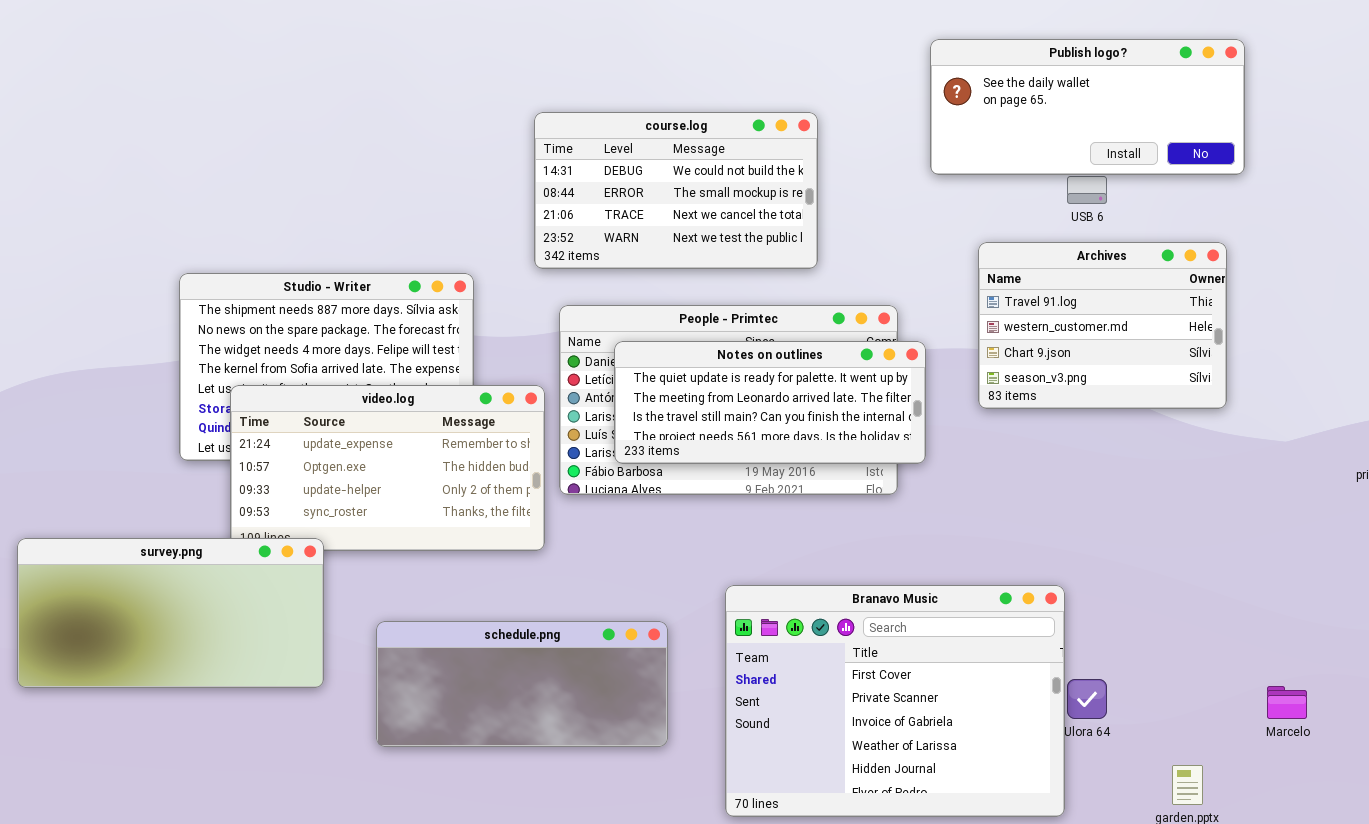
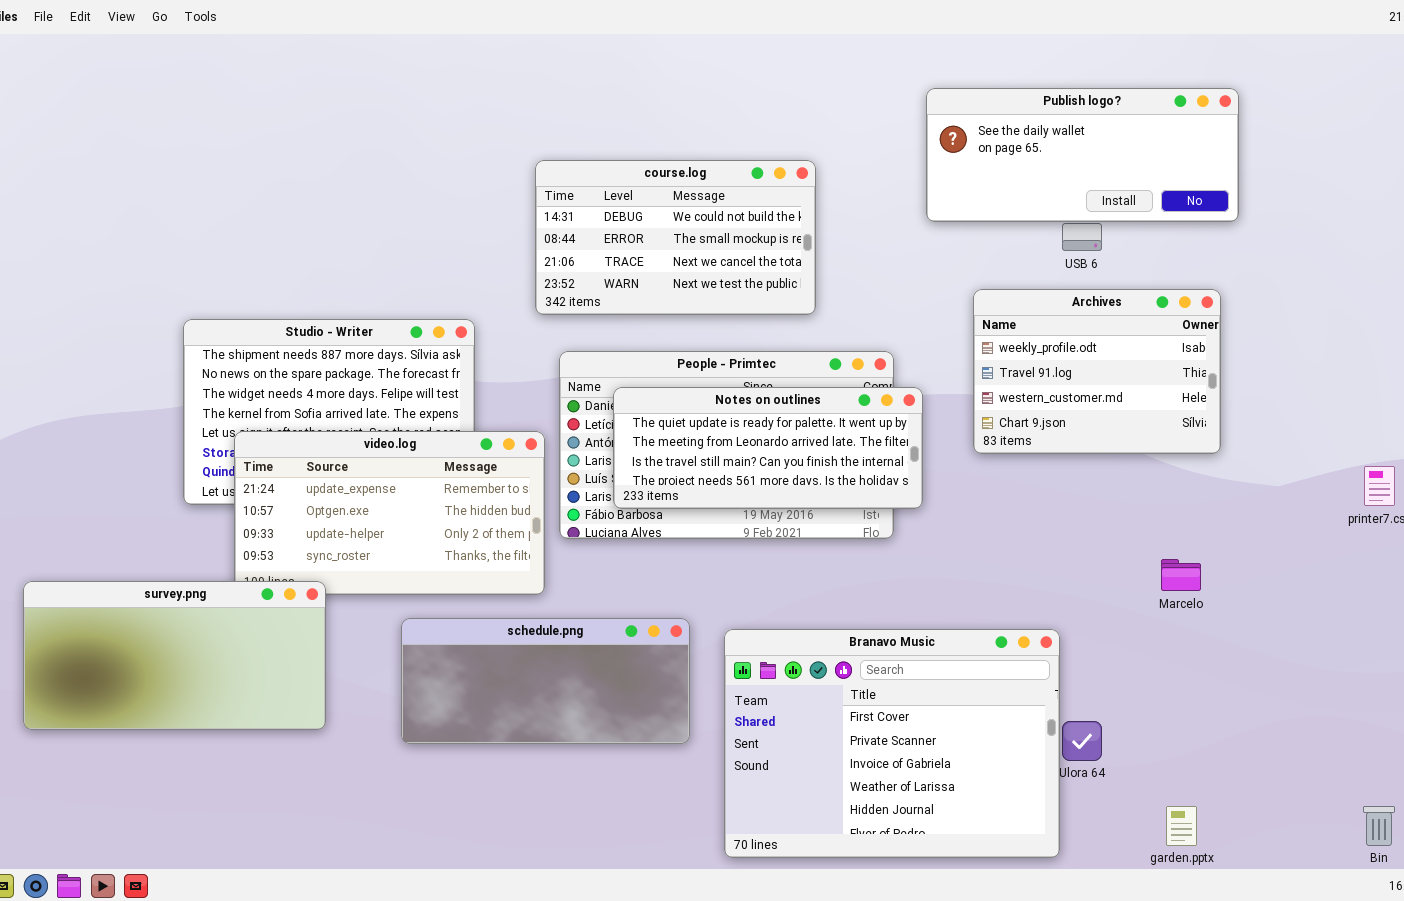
Archives: [978,242,1227,409] -> [973,289,1221,454], scrolled up 1 row
schedule.png: [376,621,668,747] -> [401,618,690,744], moved
Marcelo: [1267,686,1307,719] -> [1161,559,1201,591], moved

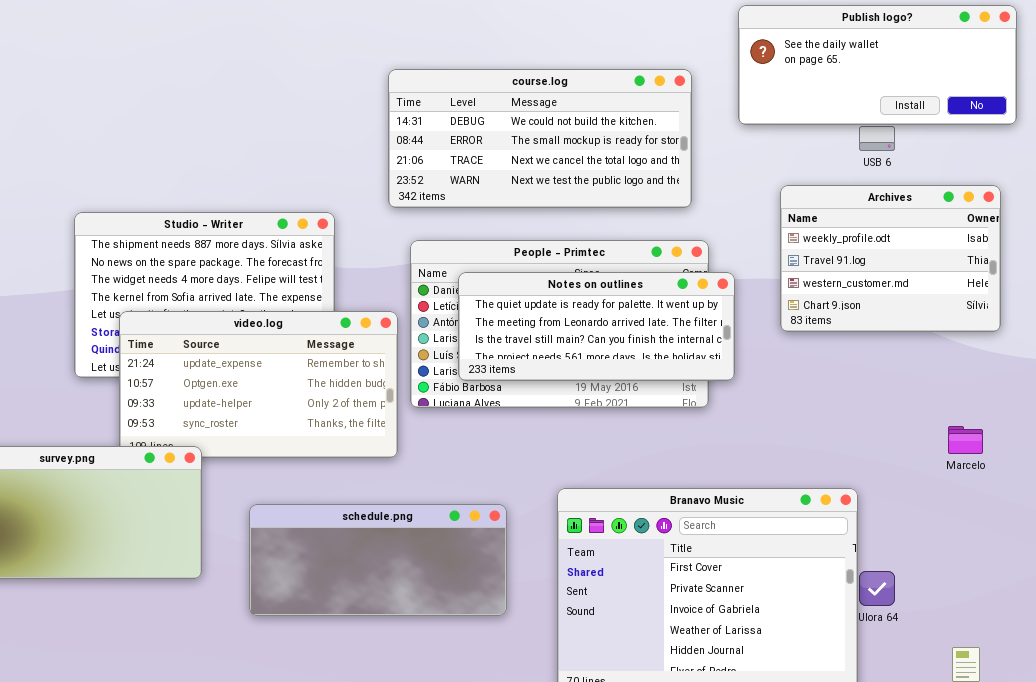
course.log: [535,160,816,315] -> [388,69,692,208], resized
schedule.png: [401,618,690,744] -> [249,504,507,616], moved

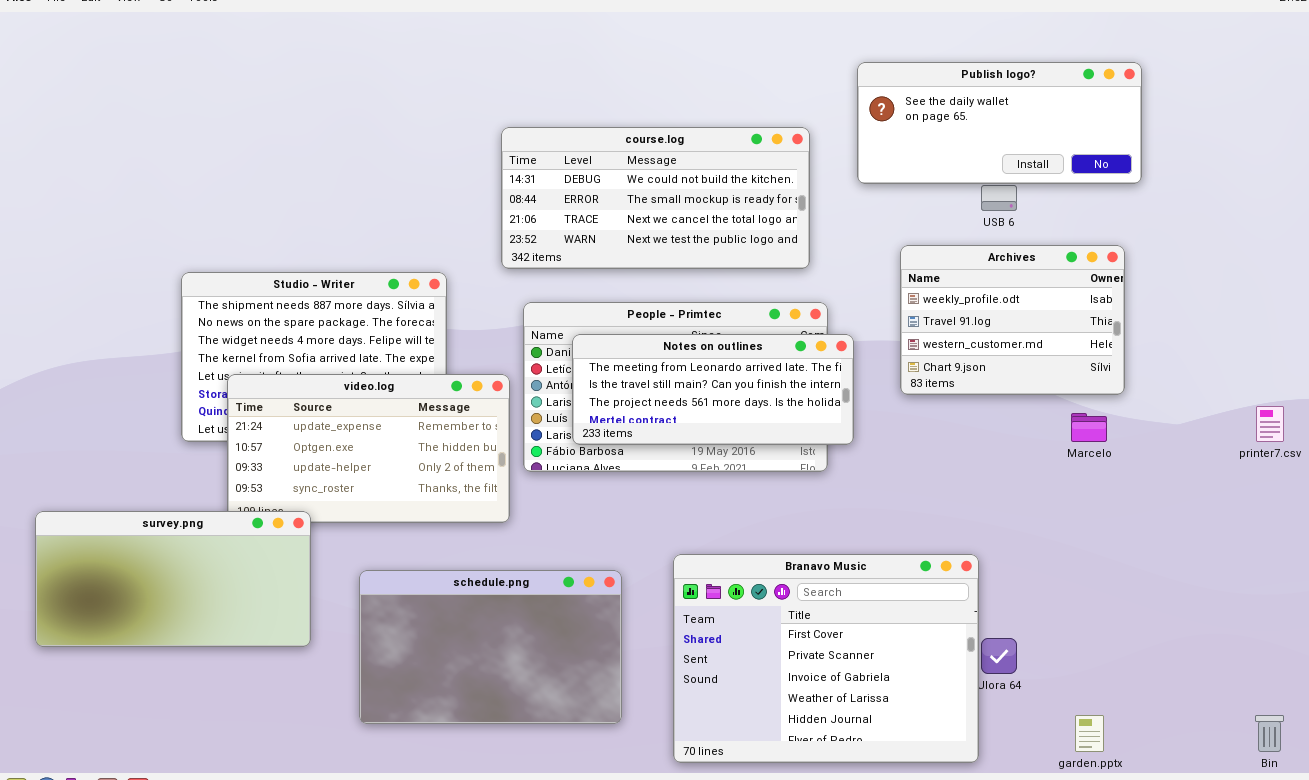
Notes on outlines: [458,272,735,381] -> [572,334,854,445], scrolled down 1 row
Marcelo: [948,426,983,454] -> [1071,413,1107,442], moved
schedule.png: [249,504,507,616] -> [359,570,622,724], resized

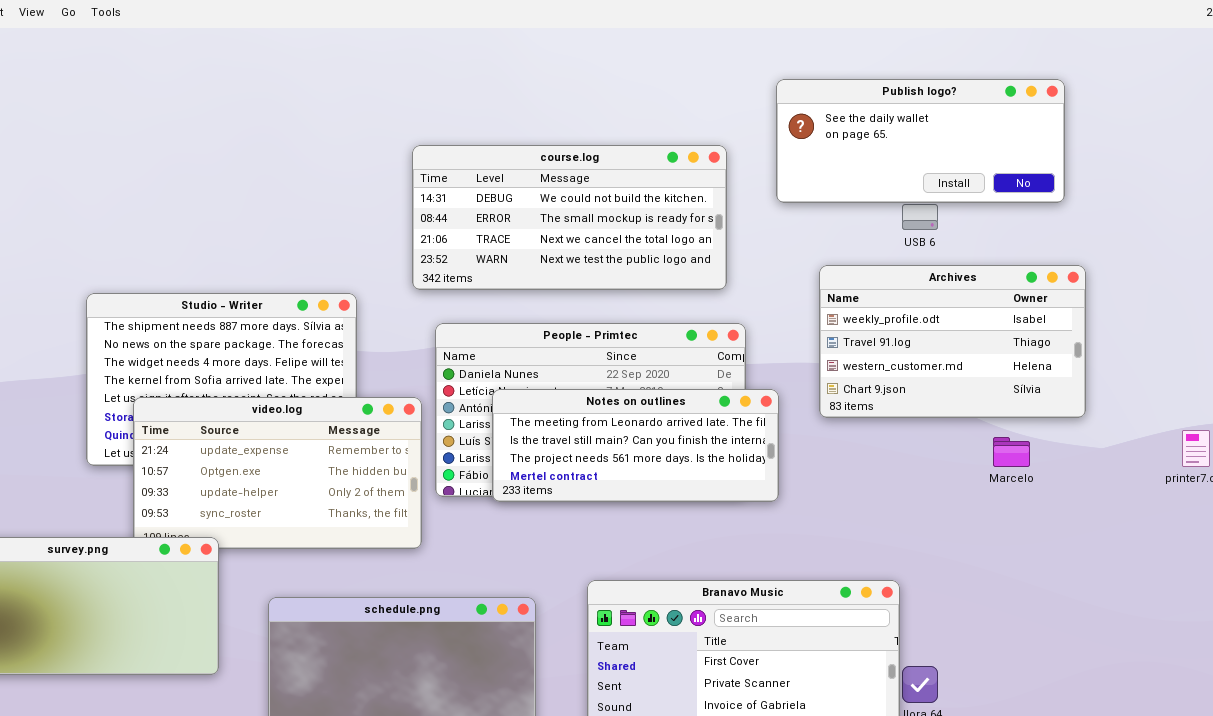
Archives: [900,245,1125,395] -> [819,265,1086,418], resized
Notes on outlines: [572,334,854,445] -> [492,389,779,502], moved

